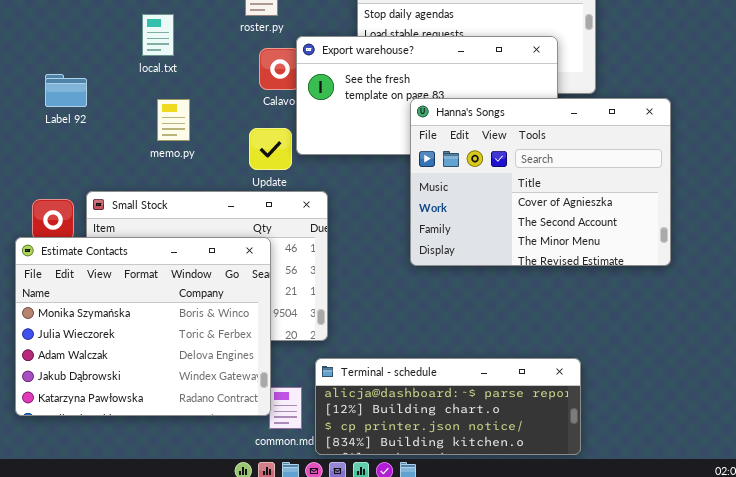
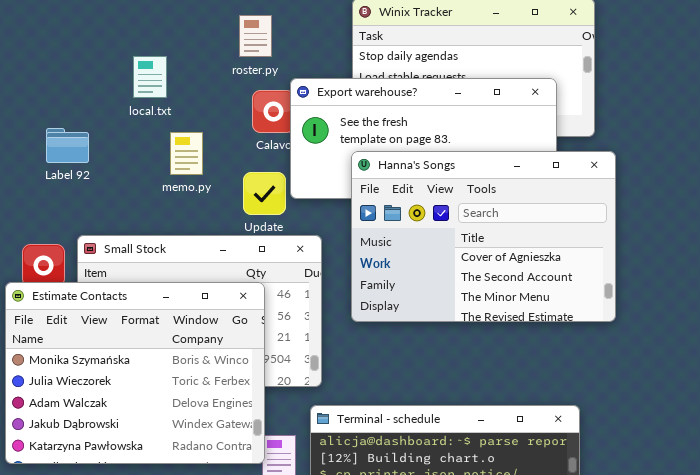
Label 92: [45,74,87,107] -> [46,128,89,163], moved
Hanna's Songs: [410,98,671,266] -> [351,151,616,322], moved
memo.py: [157,99,190,141] -> [170,132,203,175], moved

